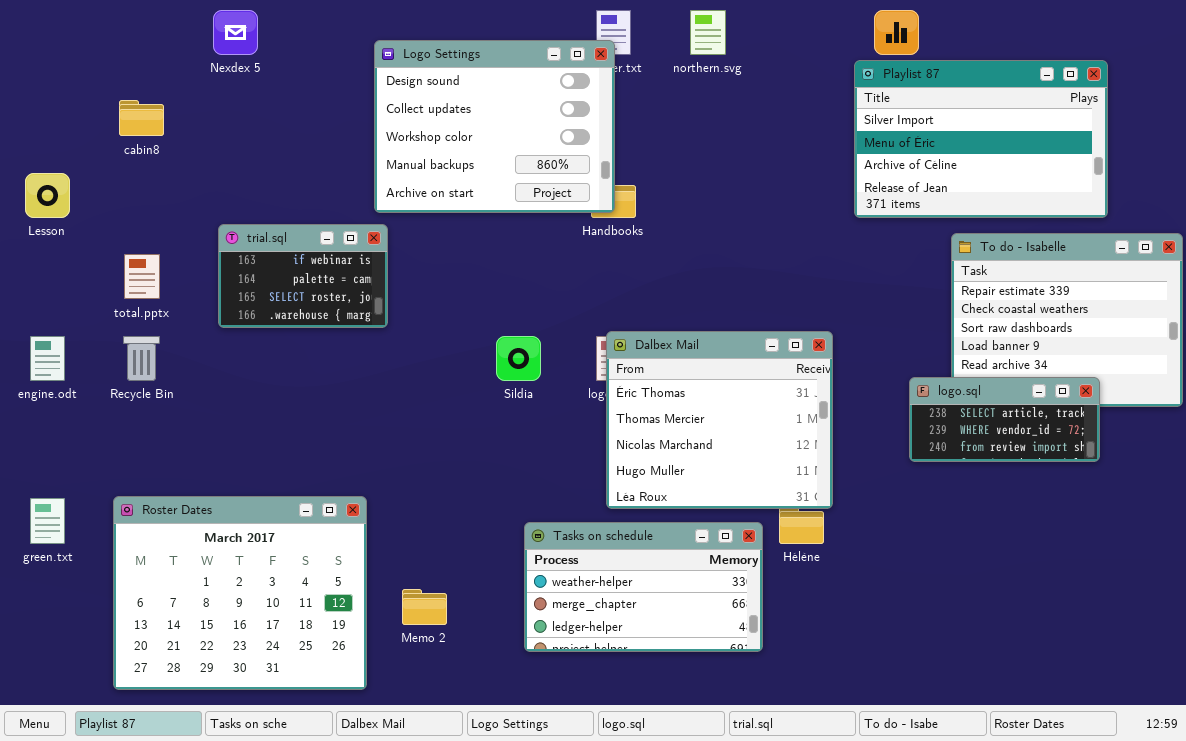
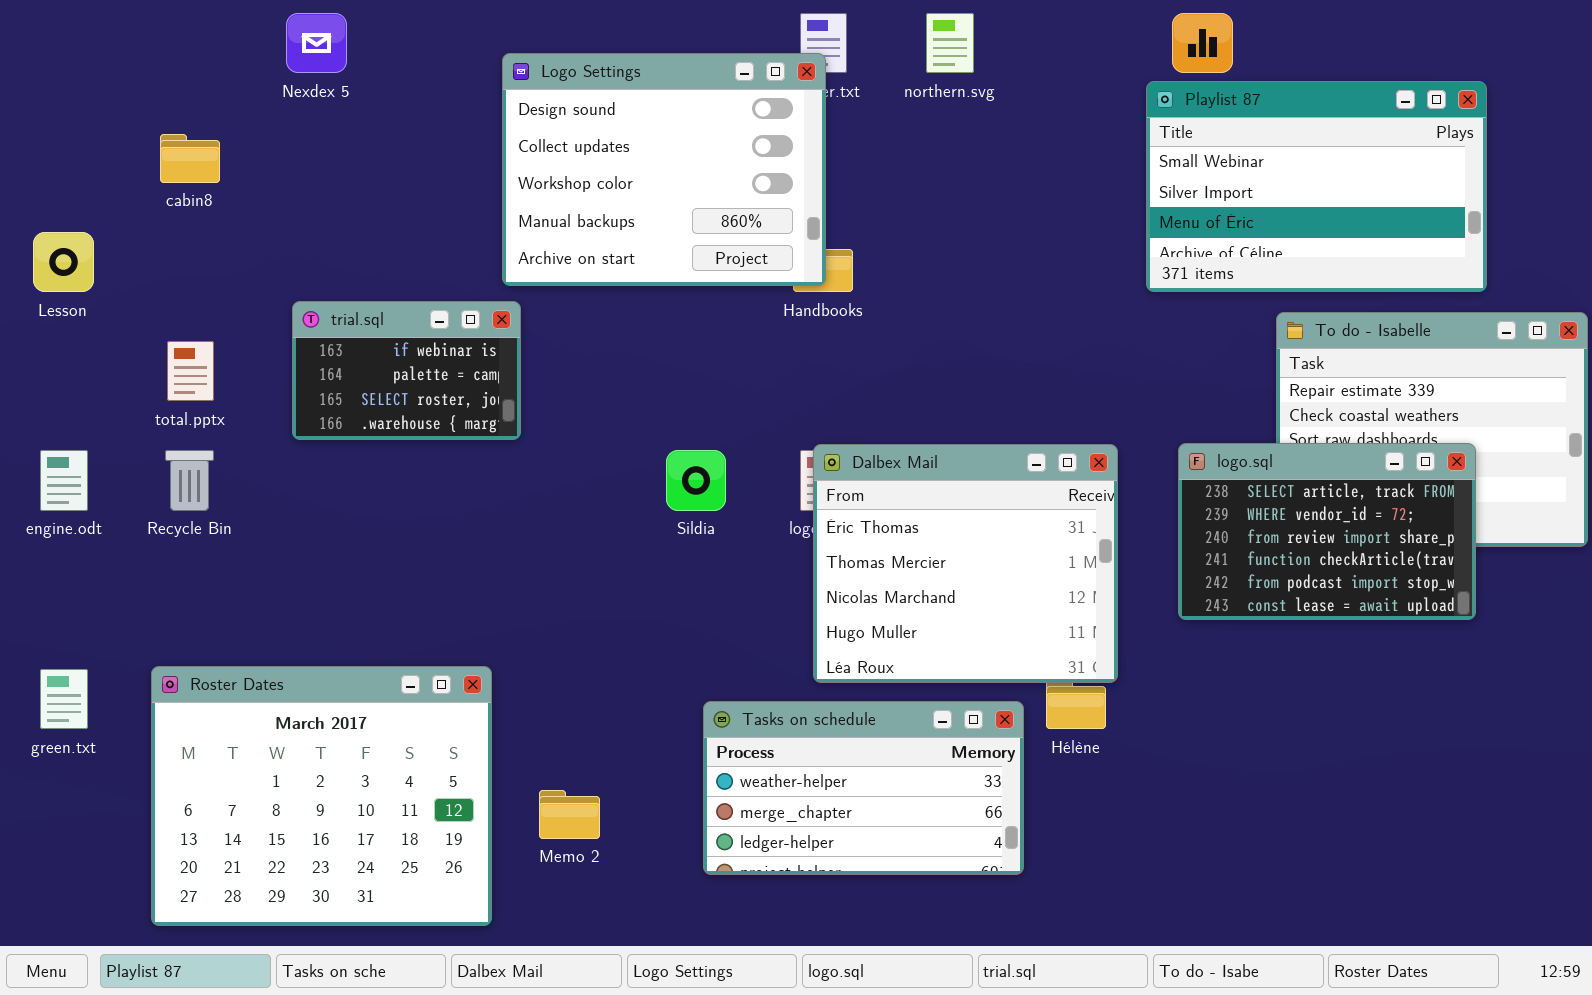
Playlist 87: [854,60,1108,218] -> [1146,81,1487,292], scrolled up 1 row
logo.sql: [909,377,1100,462] -> [1178,443,1476,620], resized

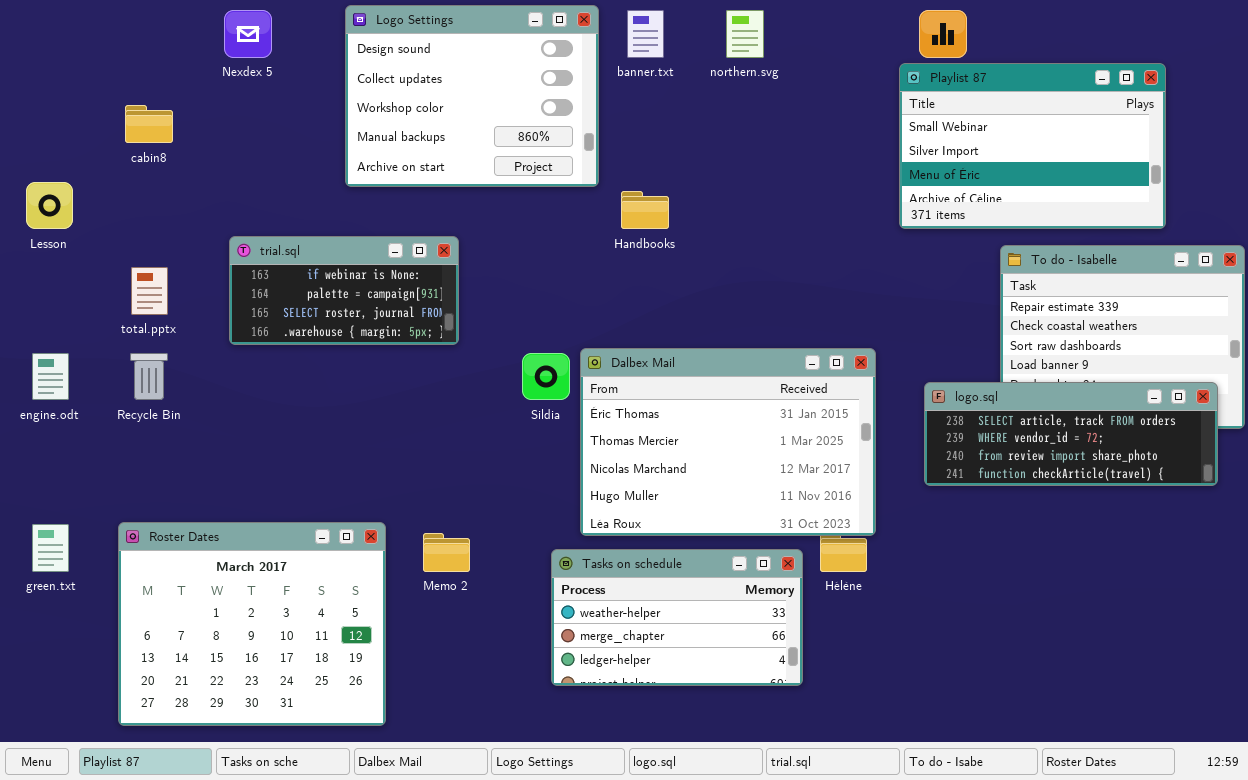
Logo Settings: [502,53,826,286] -> [345,5,599,187], moved
trial.sql: [292,301,521,440] -> [229,236,459,345], resized
logo.sql: [1178,443,1476,620] -> [924,382,1218,486], resized
Dalbex Mail: [813,444,1118,683] -> [580,348,876,536], resized
Memo 2: [539,790,600,839] -> [423,533,470,572], moved

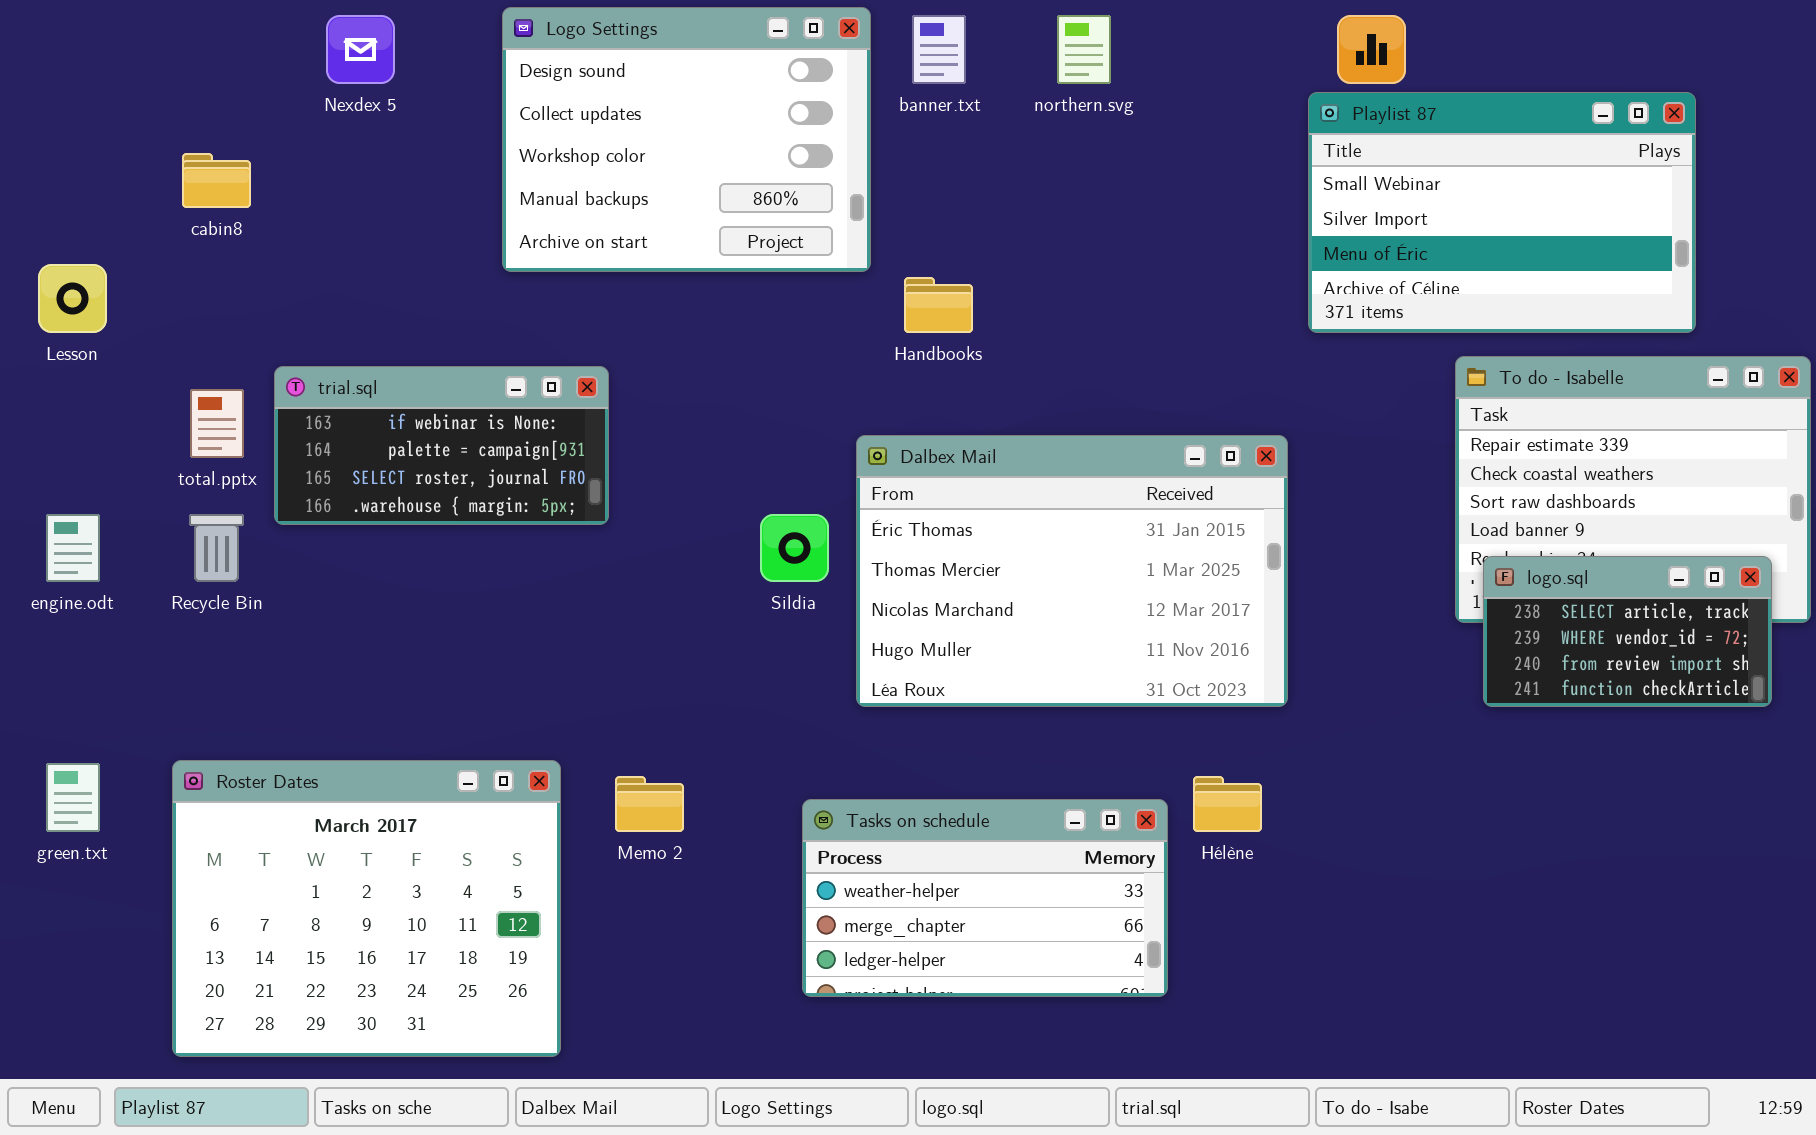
trial.sql: [229,236,459,345] -> [274,366,609,525], moved
Dalbex Mail: [580,348,876,536] -> [856,435,1288,707], moved
logo.sql: [924,382,1218,486] -> [1483,556,1772,707], resized

